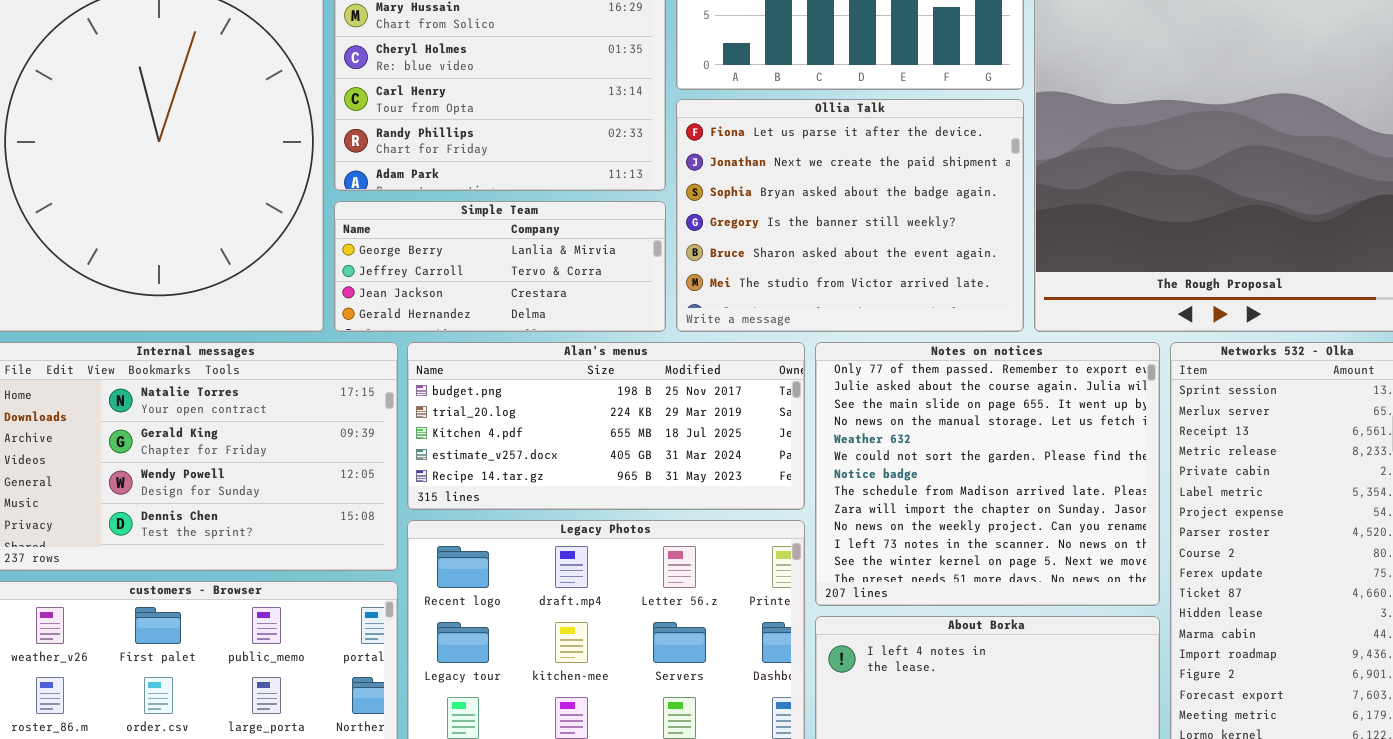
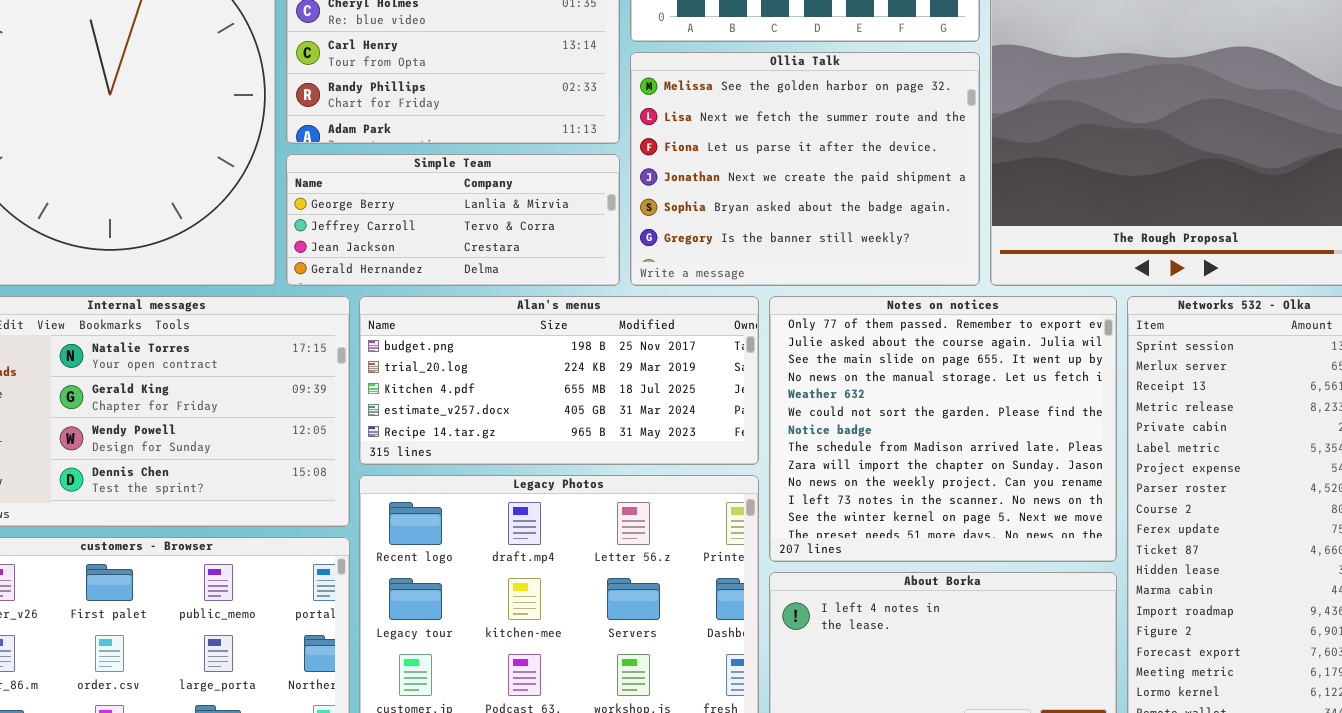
Ollia Talk: [676,99,1024,332] -> [630,52,980,286], scrolled up 2 rows

